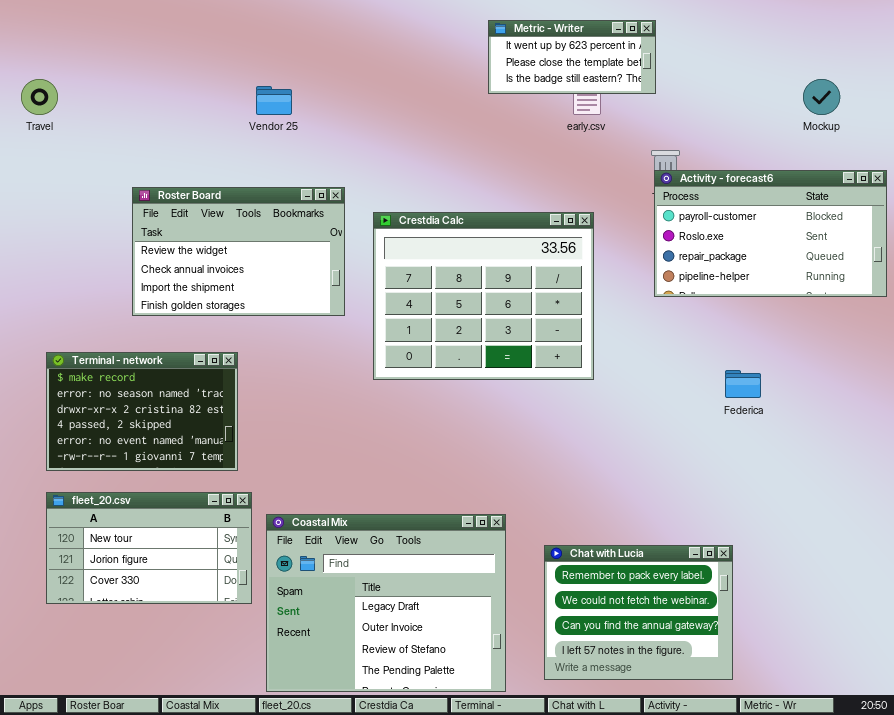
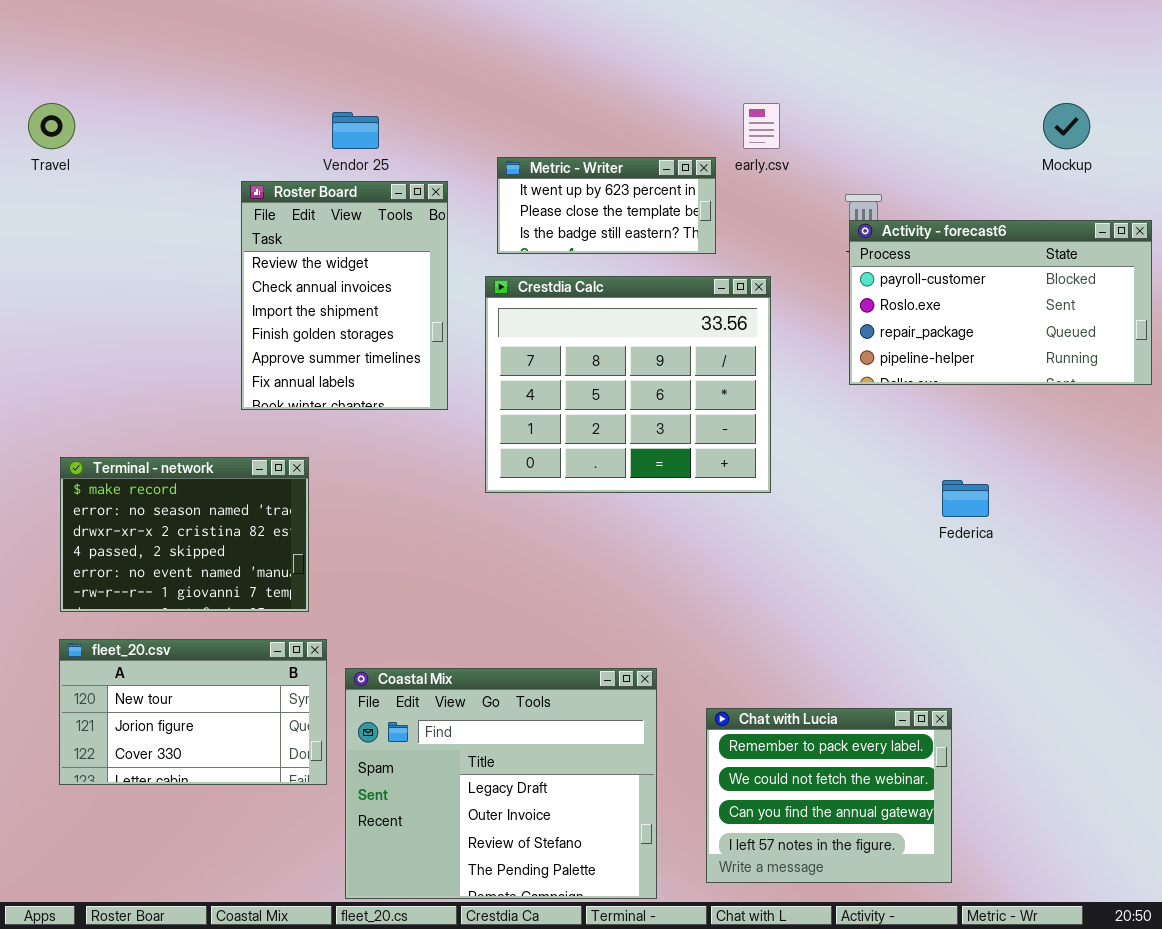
Metric - Writer: [488,20,656,94] -> [497,157,716,254], moved
Roster Board: [132,187,345,316] -> [241,181,448,410], resized

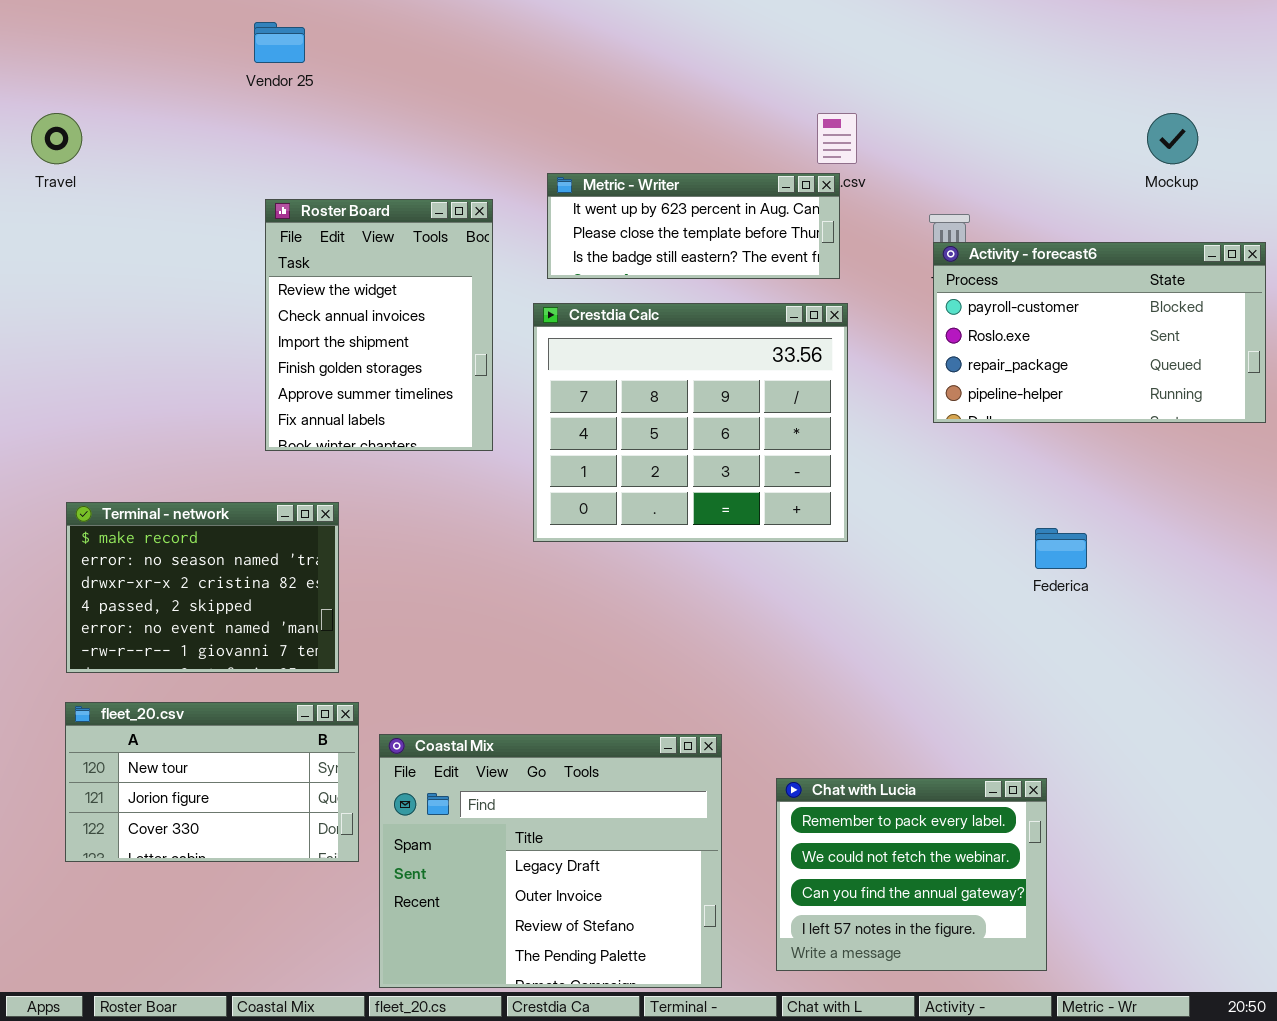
Vendor 25: [332,112,379,149] -> [254,22,305,63], moved
Metric - Writer: [497,157,716,254] -> [547,173,840,279], resized

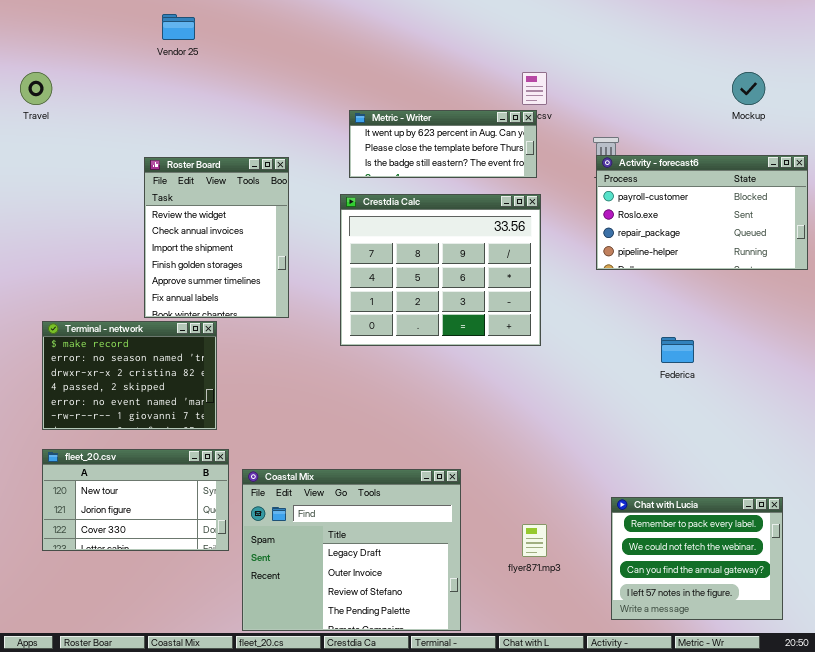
Roster Board: [265,199,493,451] -> [144,157,289,318], moved
Chat with Lucia: [776,778,1047,971] -> [611,497,783,620], moved

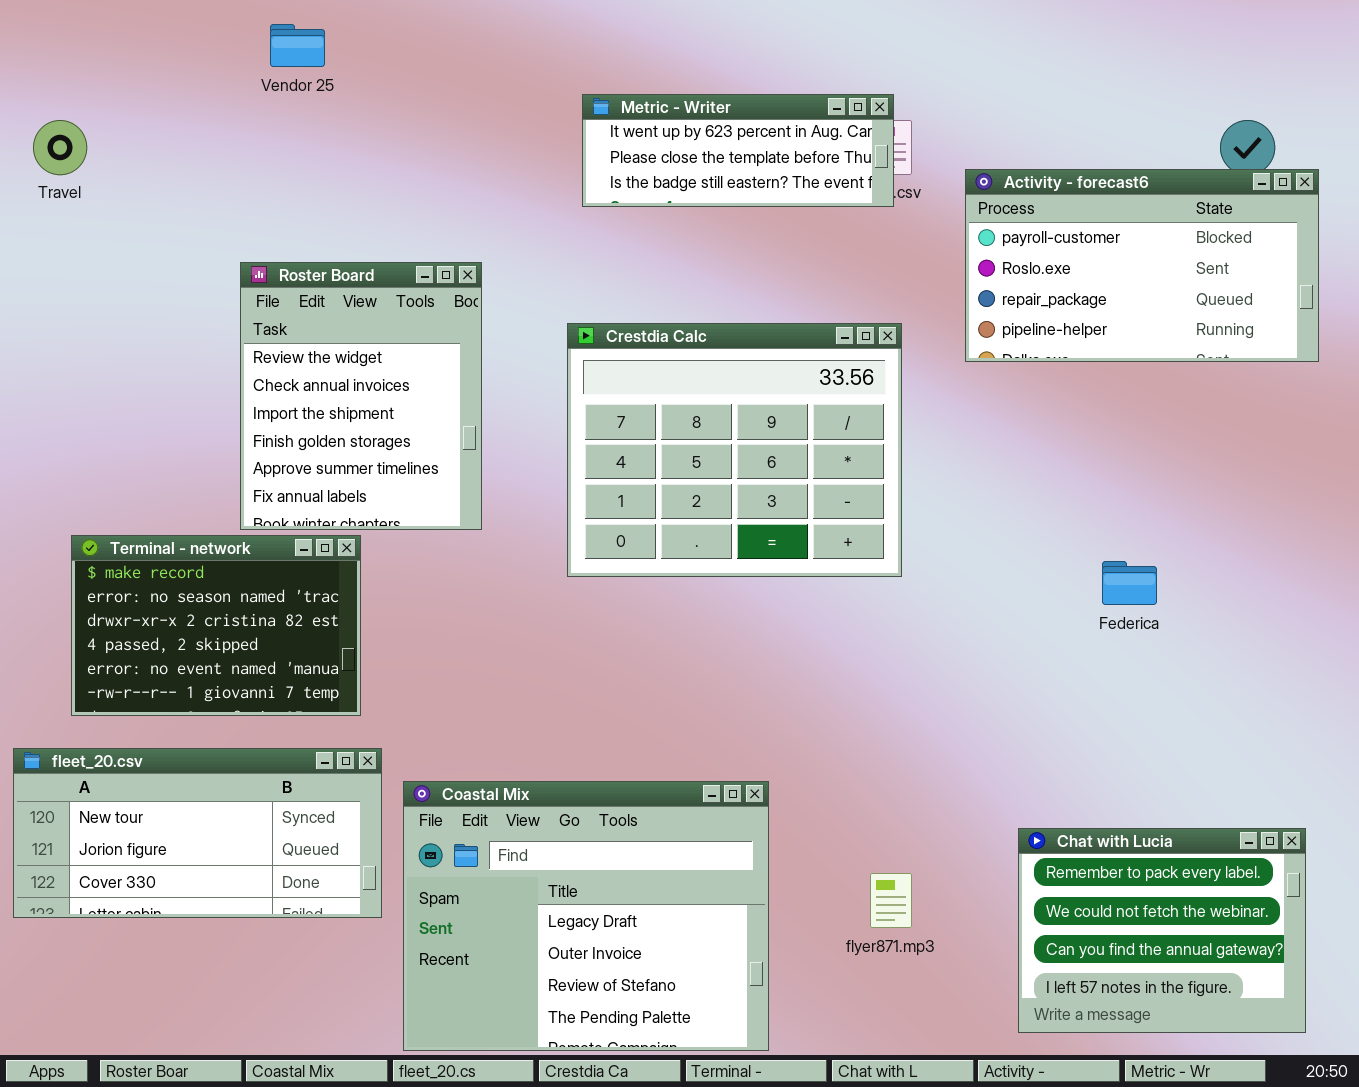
Metric - Writer: [349,110,537,178] -> [582,94,894,207], moved
Activity - forecast6: [596,155,808,270] -> [965,169,1319,362], moved
fleet_20.csv: [42,449,229,551] -> [13,748,382,918], resized

